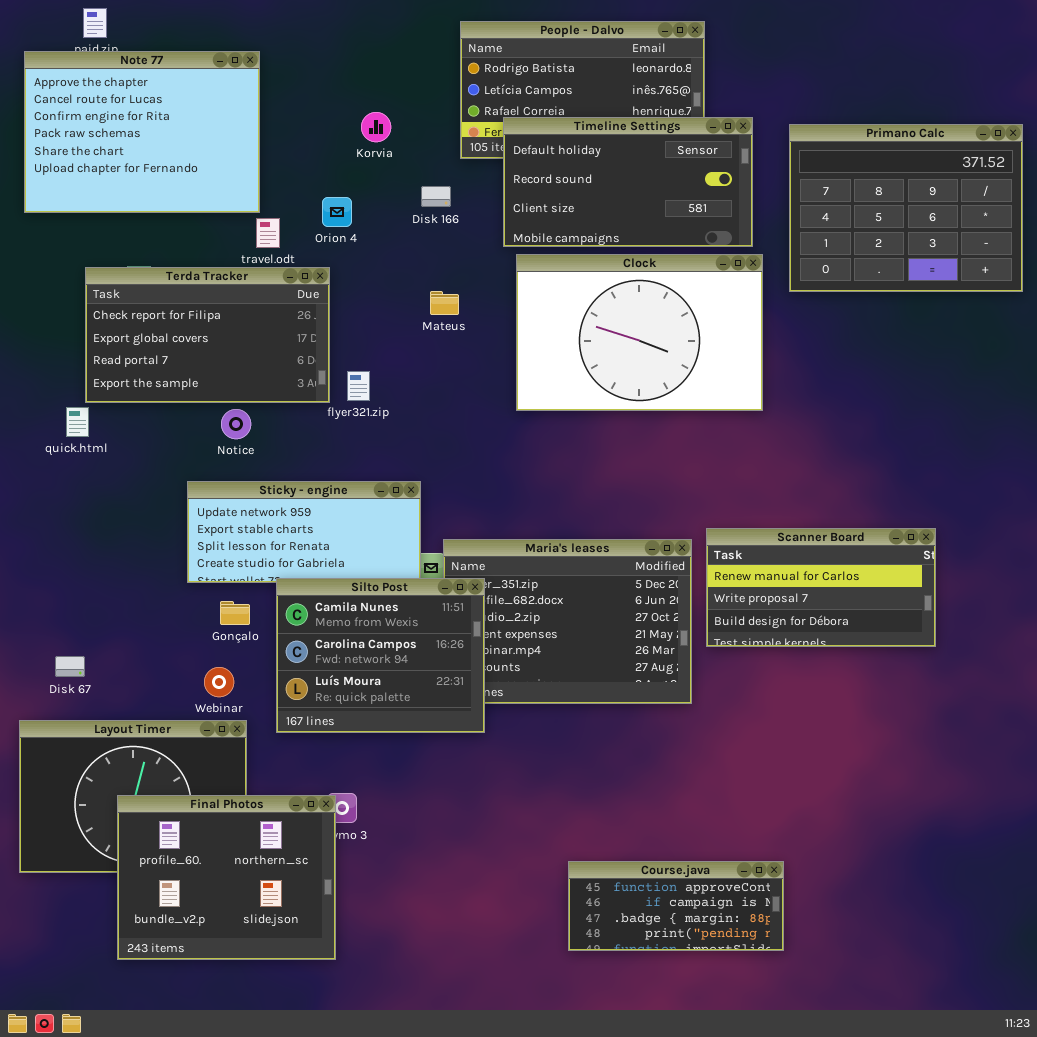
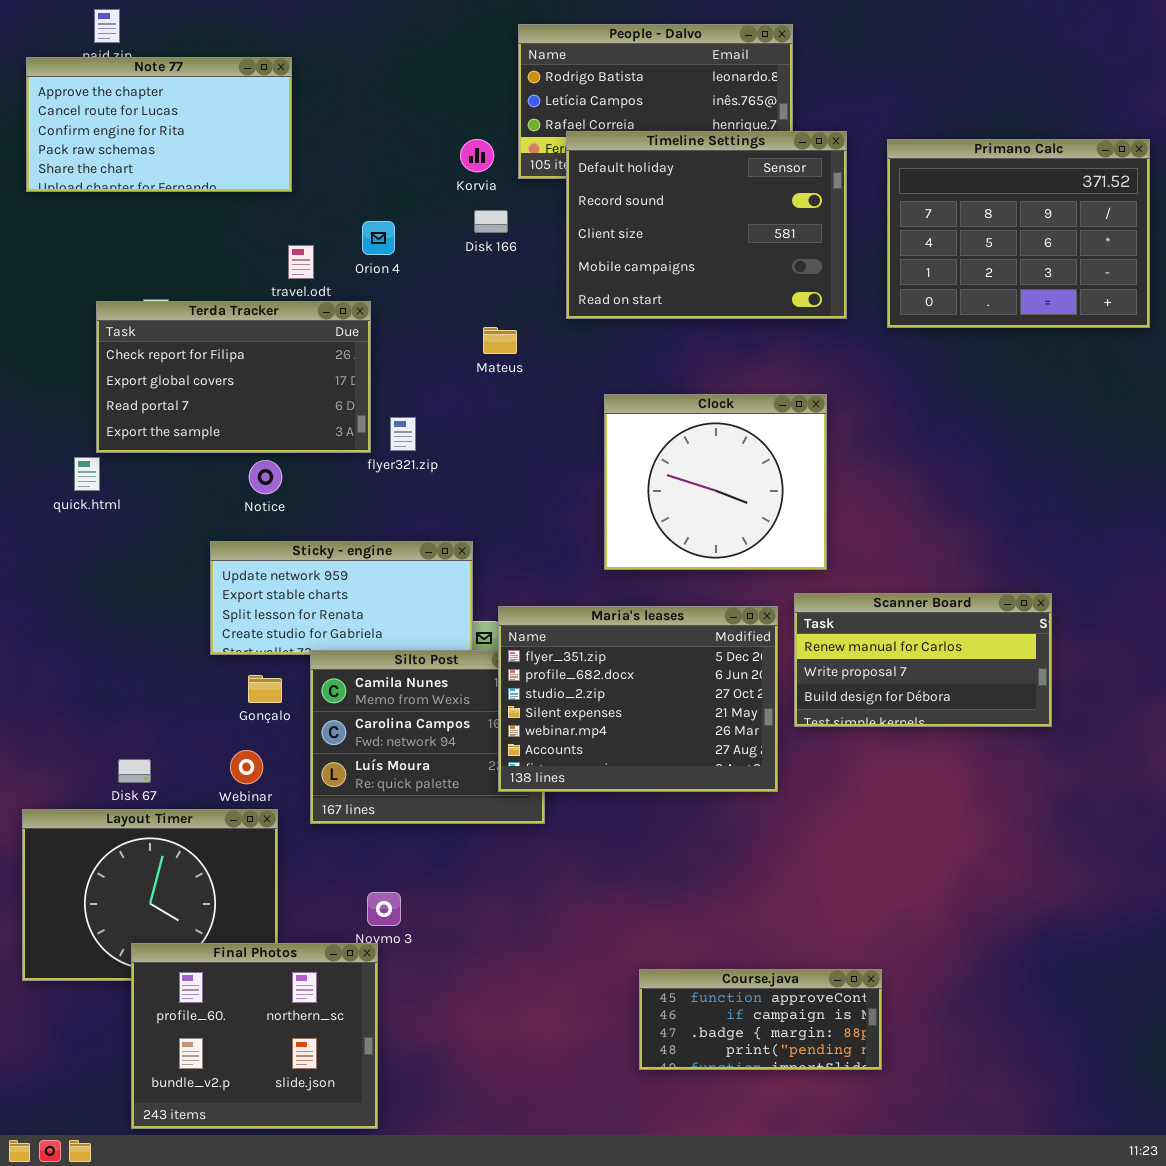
Note 77: [24,51,260,213] -> [26,57,292,192], resized
Korvia: [361,112,391,142] -> [460,139,494,172], moved
Timeline Settings: [503,117,753,247] -> [566,131,847,319], resized
Clock: [516,254,763,411] -> [604,394,827,570], moved, resized
Maria's leases: [443,539,692,704] -> [498,606,778,792], raised
Disk 67: [55,656,85,677] -> [118,759,151,783], moved
Final Photos: [117,795,336,960] -> [131,943,378,1129], moved

